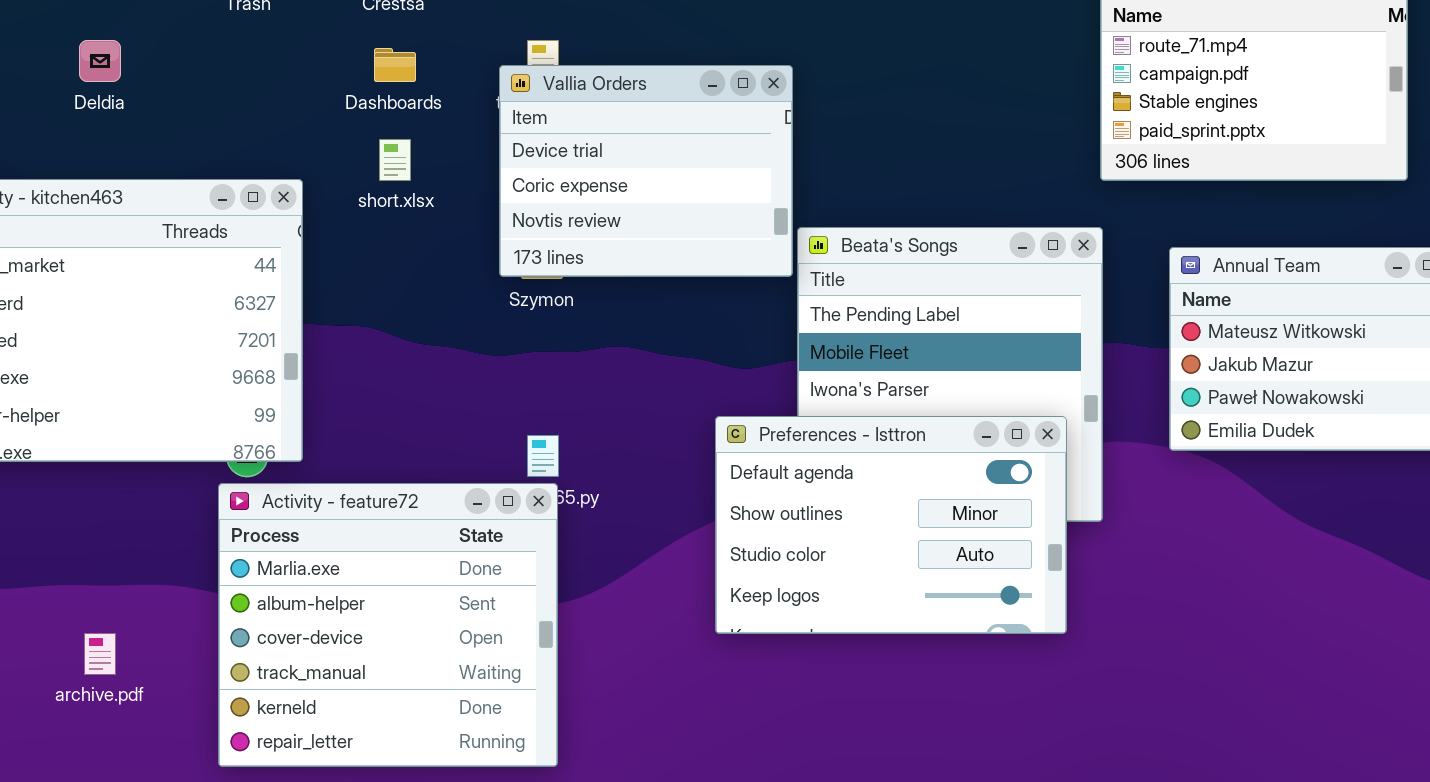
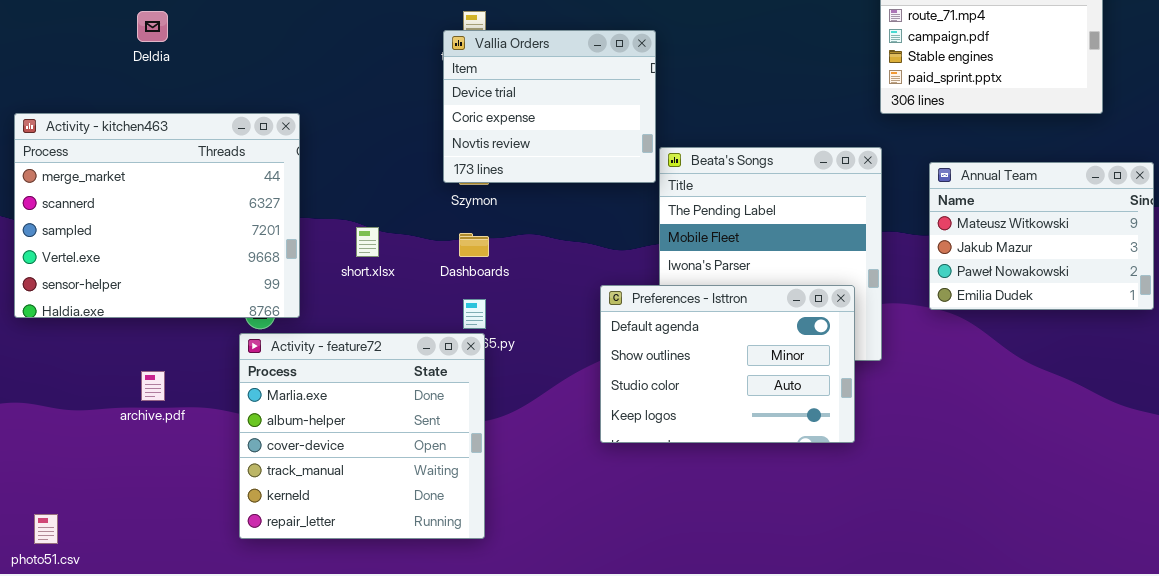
Dashboards: [374,48,416,82] -> [459,233,489,257], moved
short.xlsx: [379,139,411,181] -> [356,227,379,257], moved
archive.pdf: [84,633,116,675] -> [141,371,165,401], moved

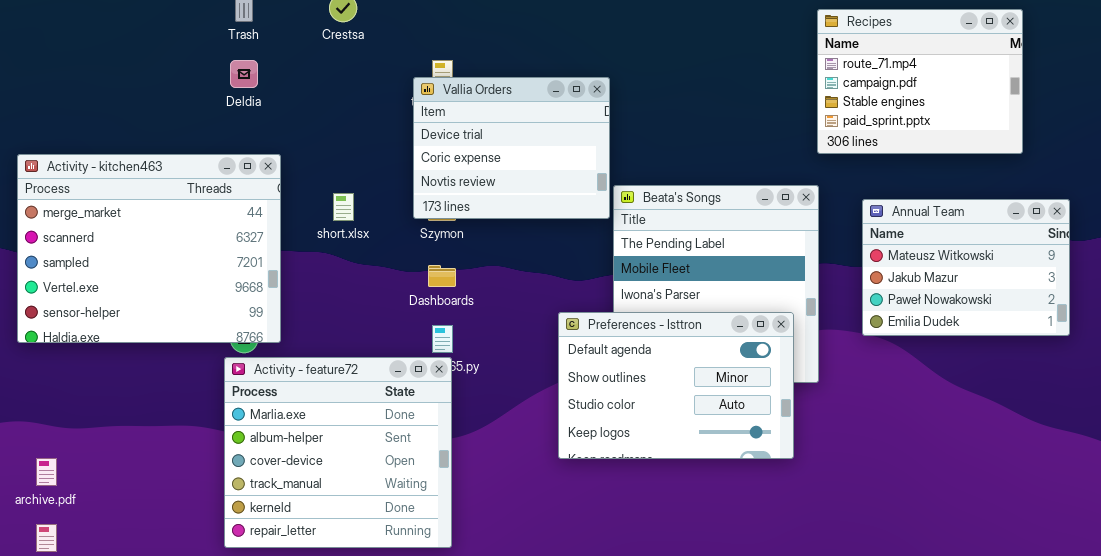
Deldia: [137,11,168,42] -> [230,60,258,88], moved
short.xlsx: [356,227,379,257] -> [333,193,354,221], moved
archive.pdf: [141,371,165,401] -> [36,458,57,486], moved

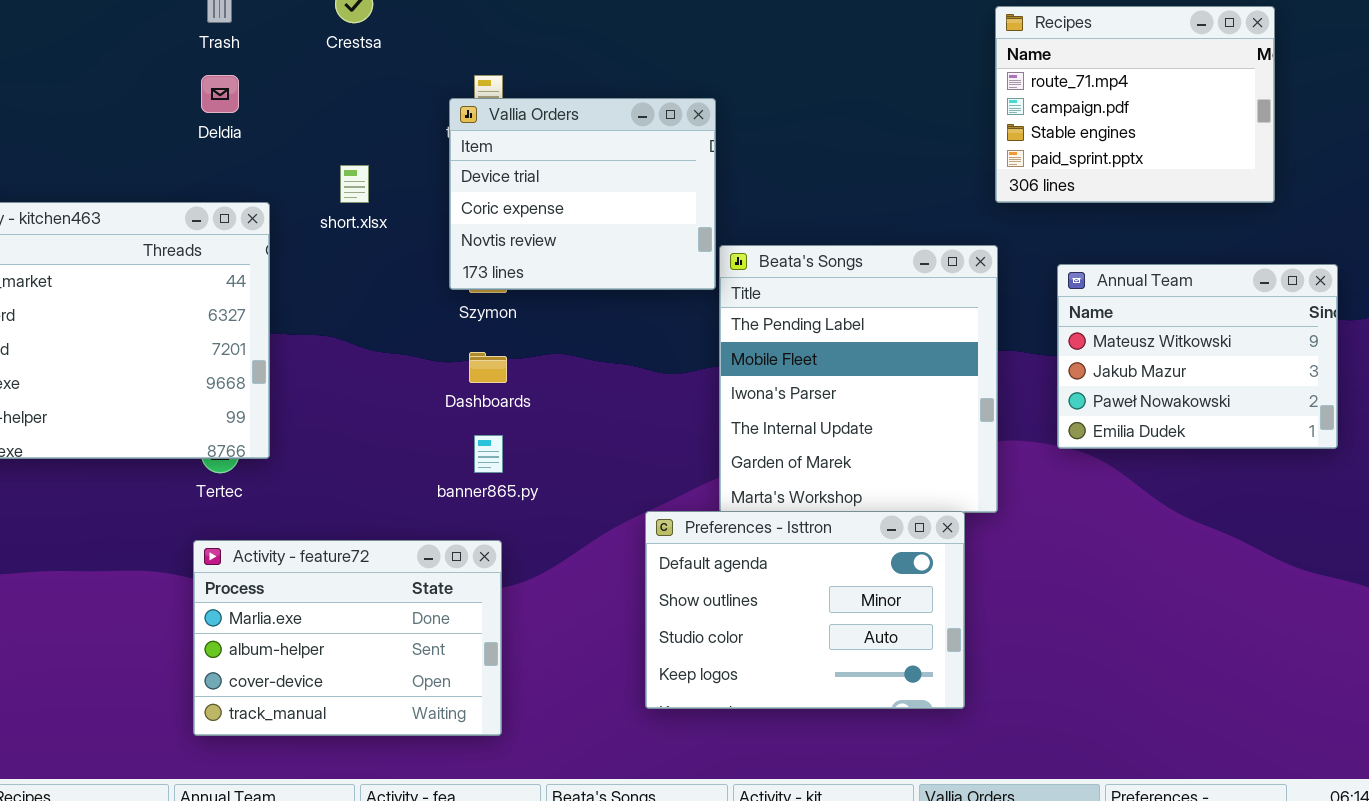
short.xlsx: [333,193,354,221] -> [340,165,369,203], moved
Preferences - Isttron: [558,312,794,459] -> [645,511,965,709], moved
Activity - feature72: [224,357,452,548] -> [193,540,502,736], resized

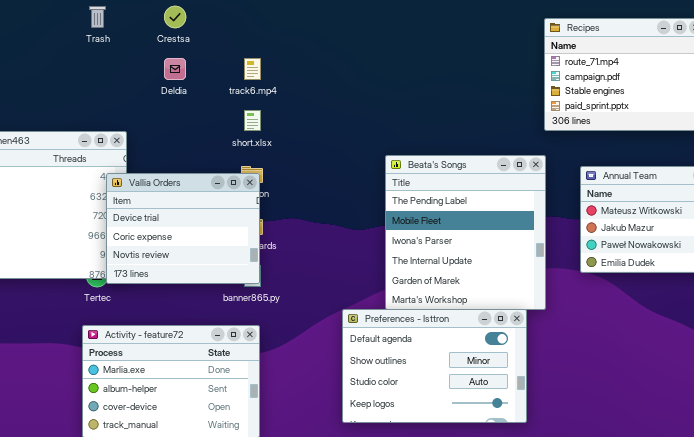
Deldia: [201,75,239,113] -> [164,58,186,80], moved
Vallia Orders: [449,98,716,290] -> [106,173,260,284], moved
short.xlsx: [340,165,369,203] -> [244,110,261,131], moved

